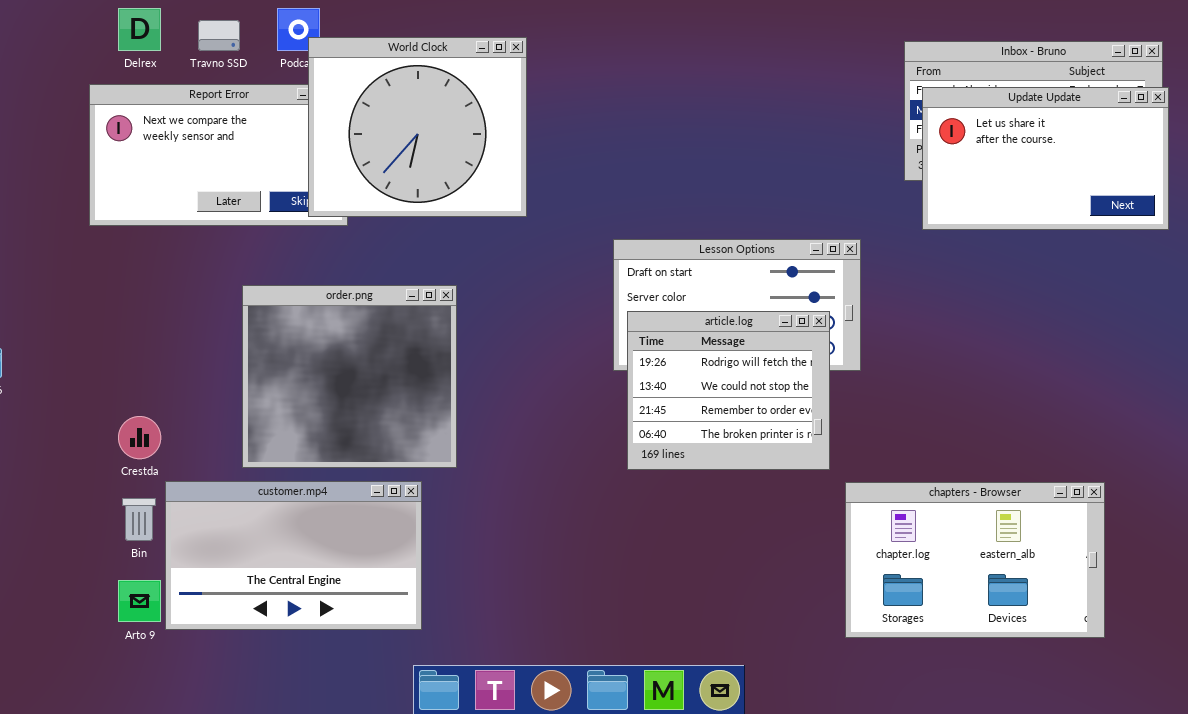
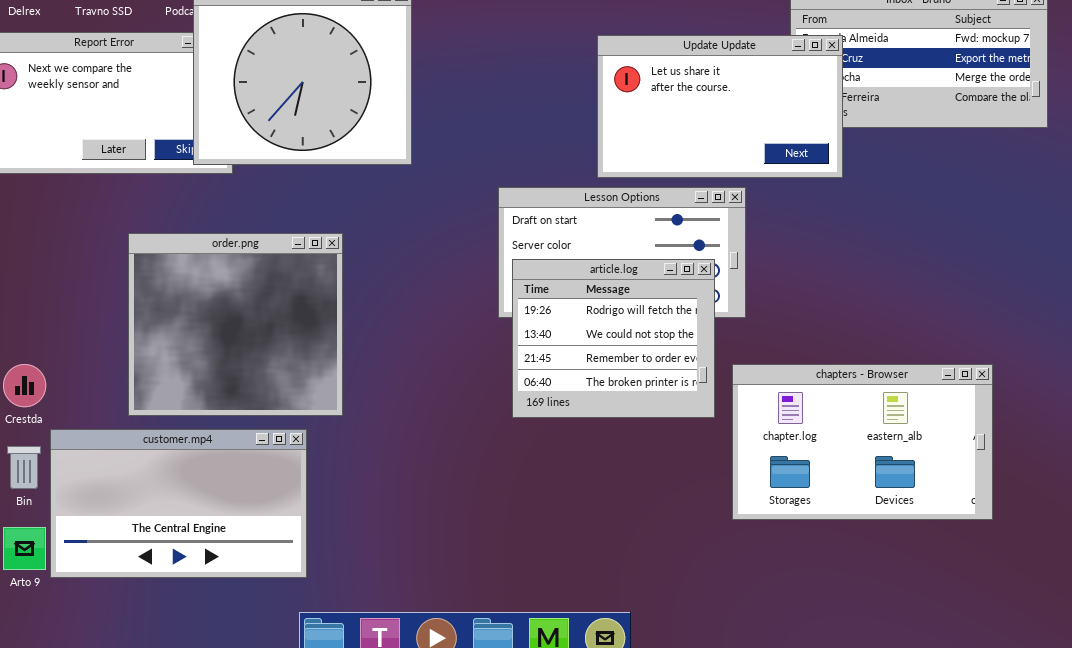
Update Update: [922,87,1169,230] -> [597,35,843,178], moved
chapters - Browser: [845,482,1105,638] -> [732,364,993,520], moved

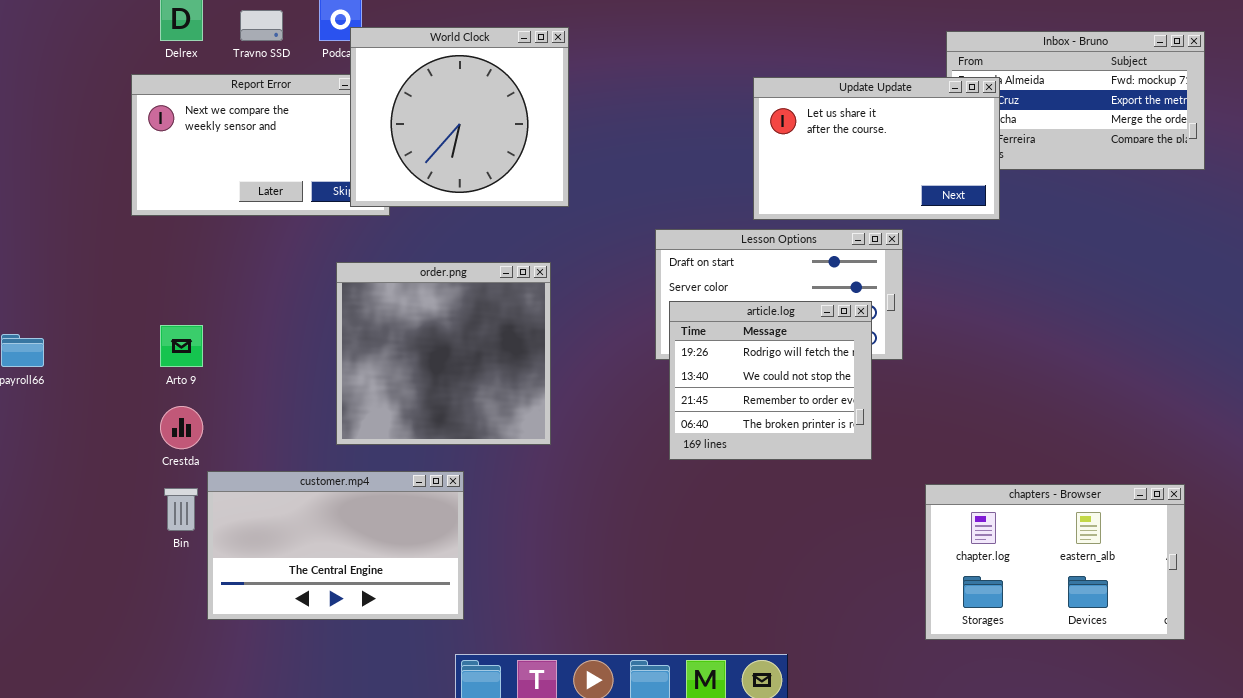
order.png: [128,233,343,416] -> [336,262,551,445], moved
chapters - Browser: [732,364,993,520] -> [925,484,1185,640], moved
Arto 9: [3,527,46,570] -> [160,325,203,367], moved

